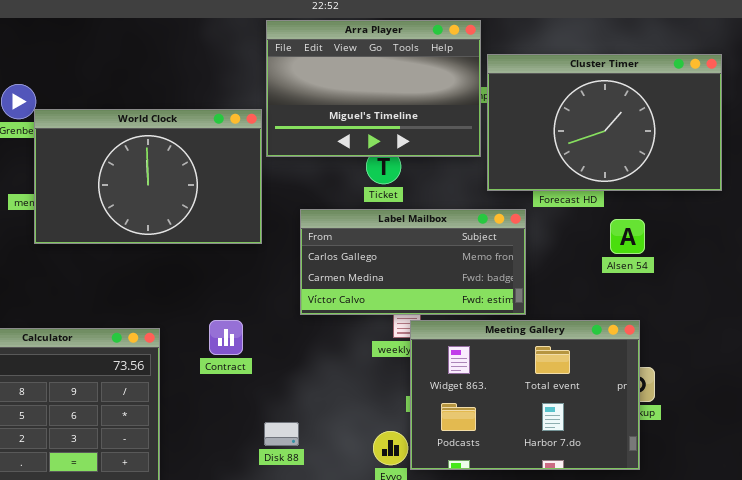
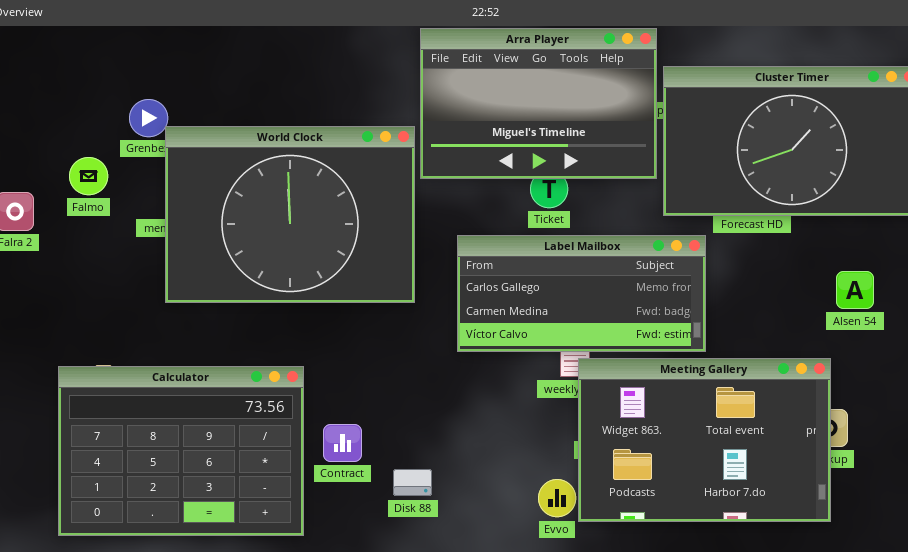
World Clock: [34,109,262,244] -> [165,126,415,303], resized
Alsen 54: [610,219,645,254] -> [836,271,874,309], moved
Contract: [209,320,243,355] -> [323,424,362,462], moved
Disk 88: [264,422,299,446] -> [393,469,432,496], moved

